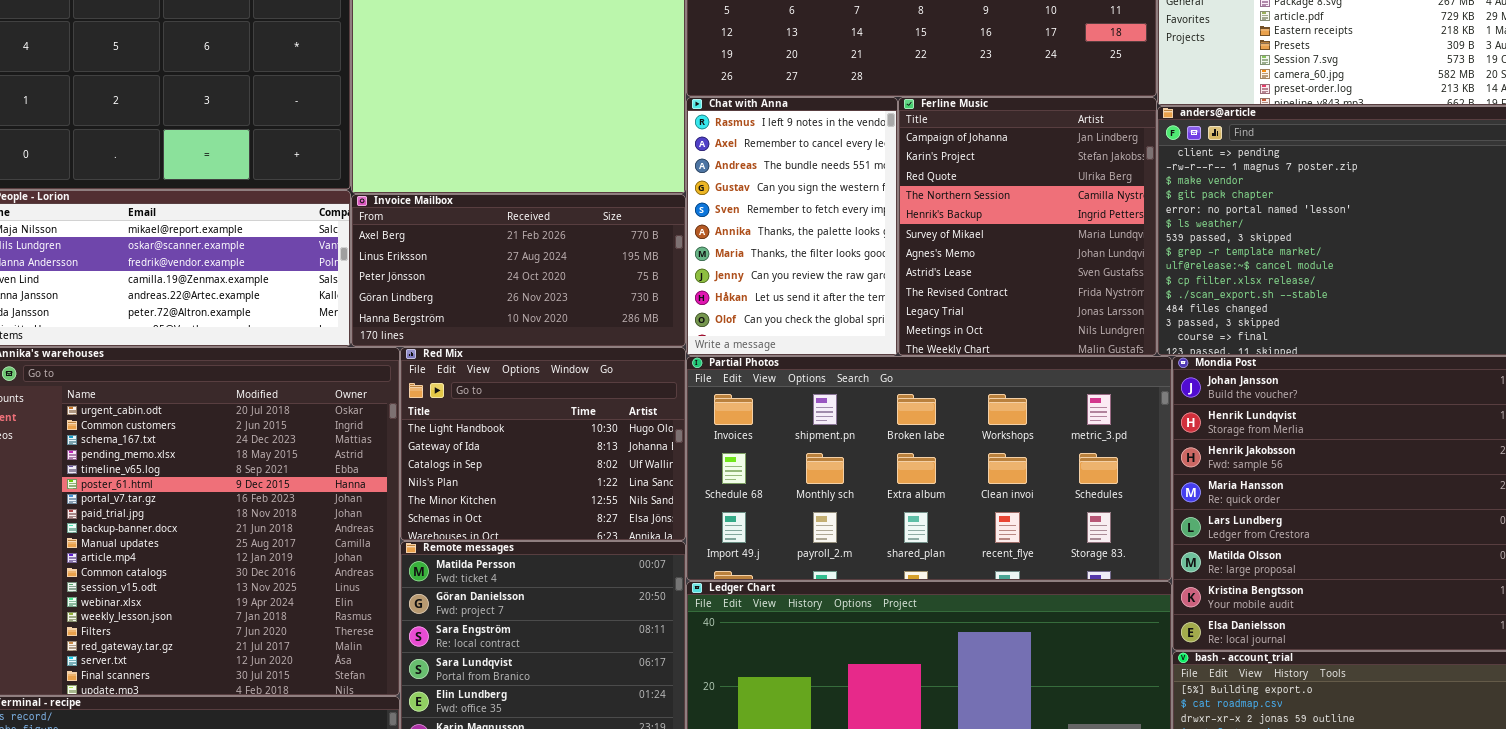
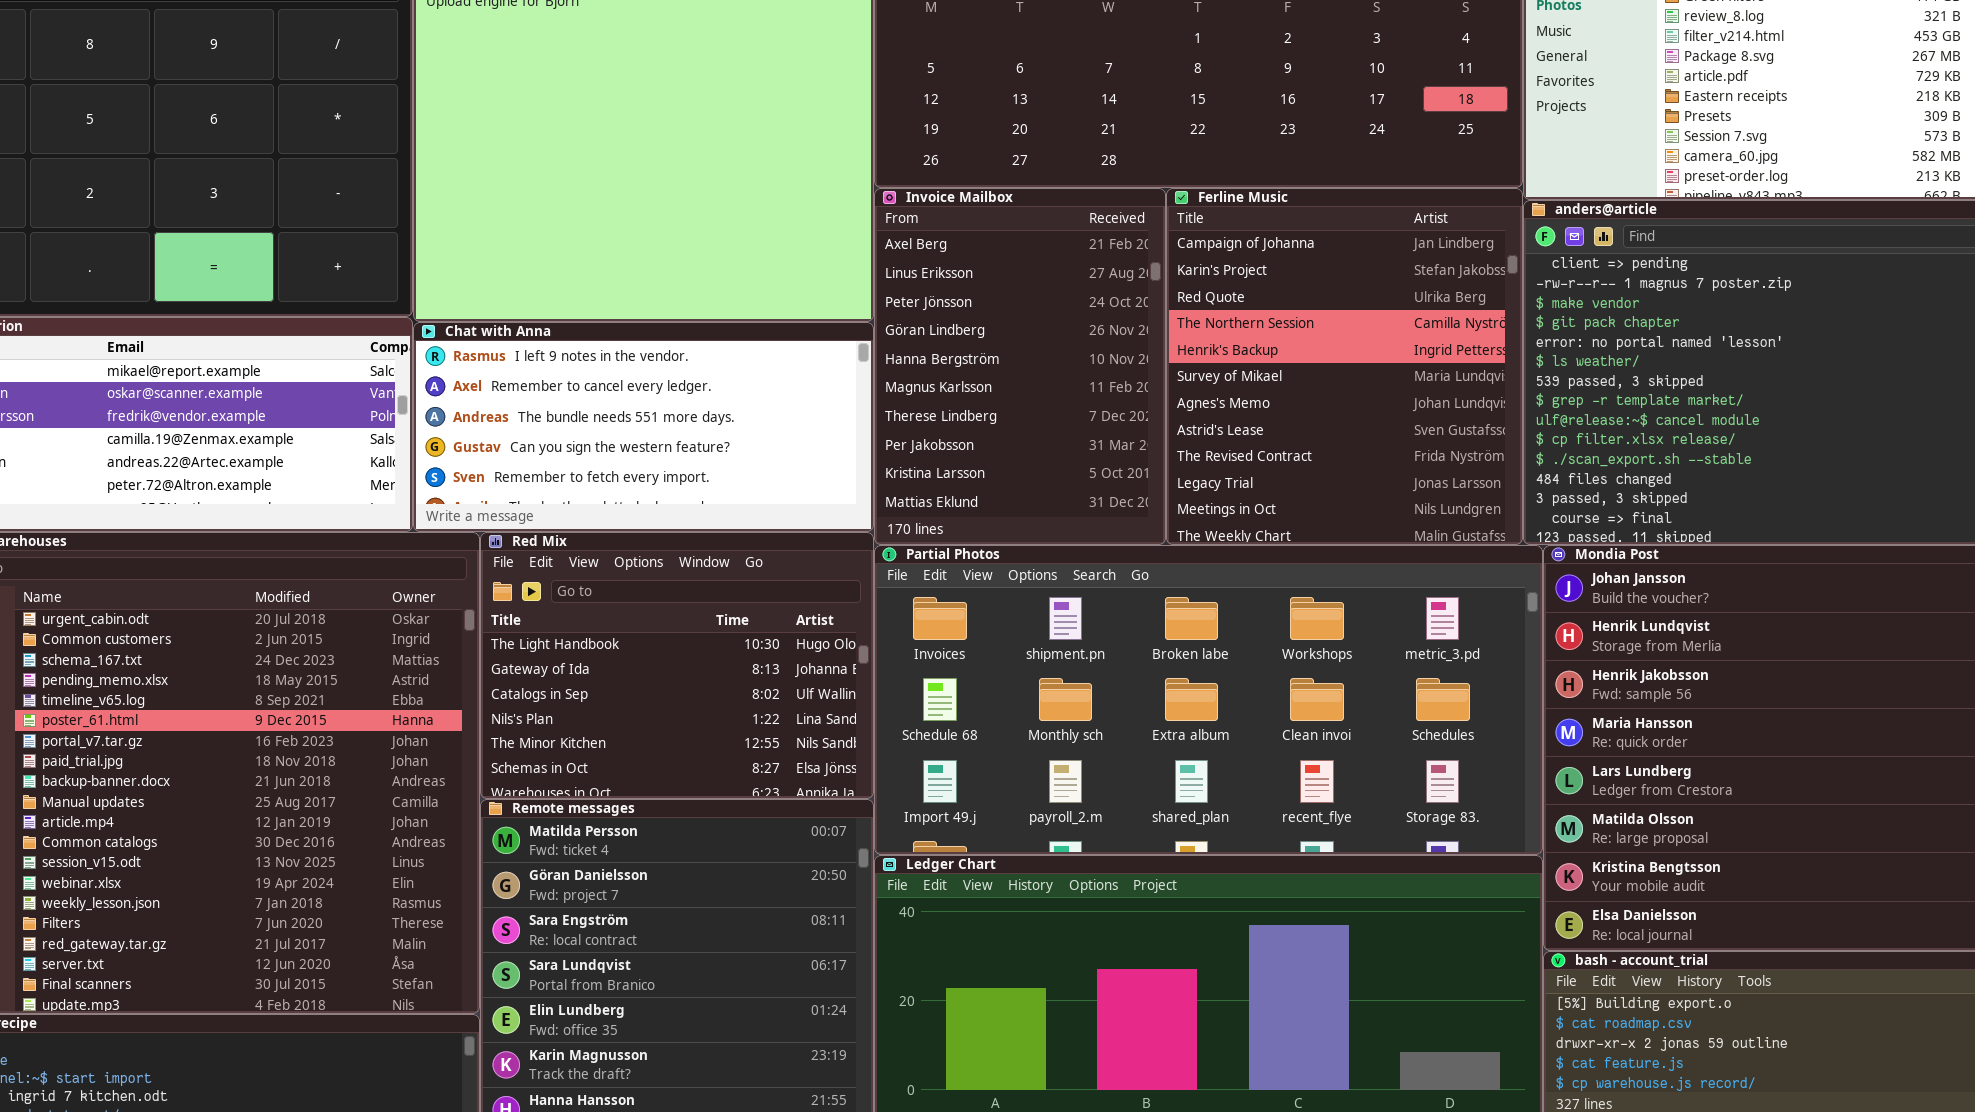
Chat with Anna: [686,97,898,356] -> [413,322,874,532], moved, resized
Invoice Mailbox: [351,194,686,347] -> [874,188,1166,545], moved, resized

